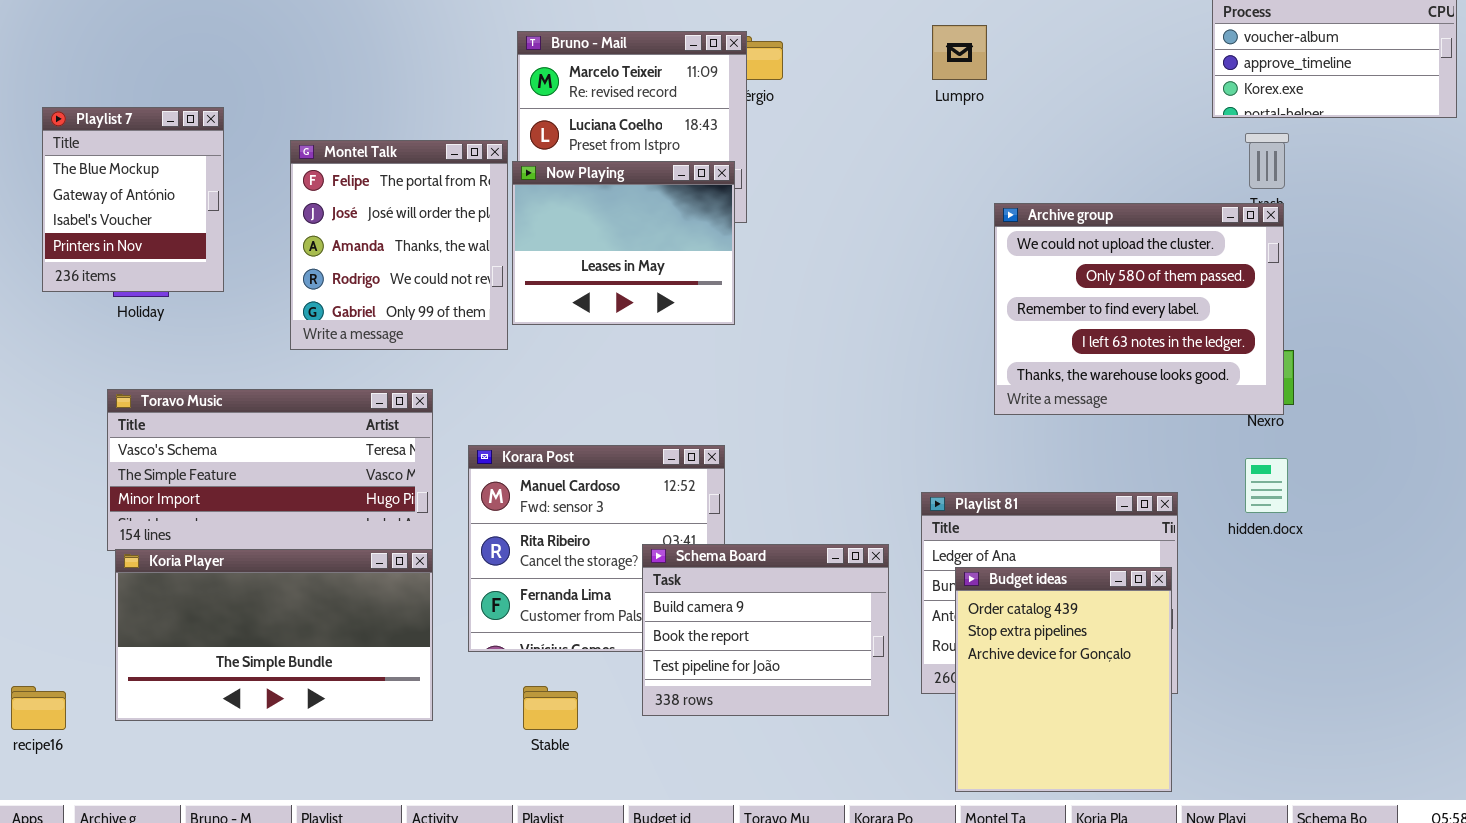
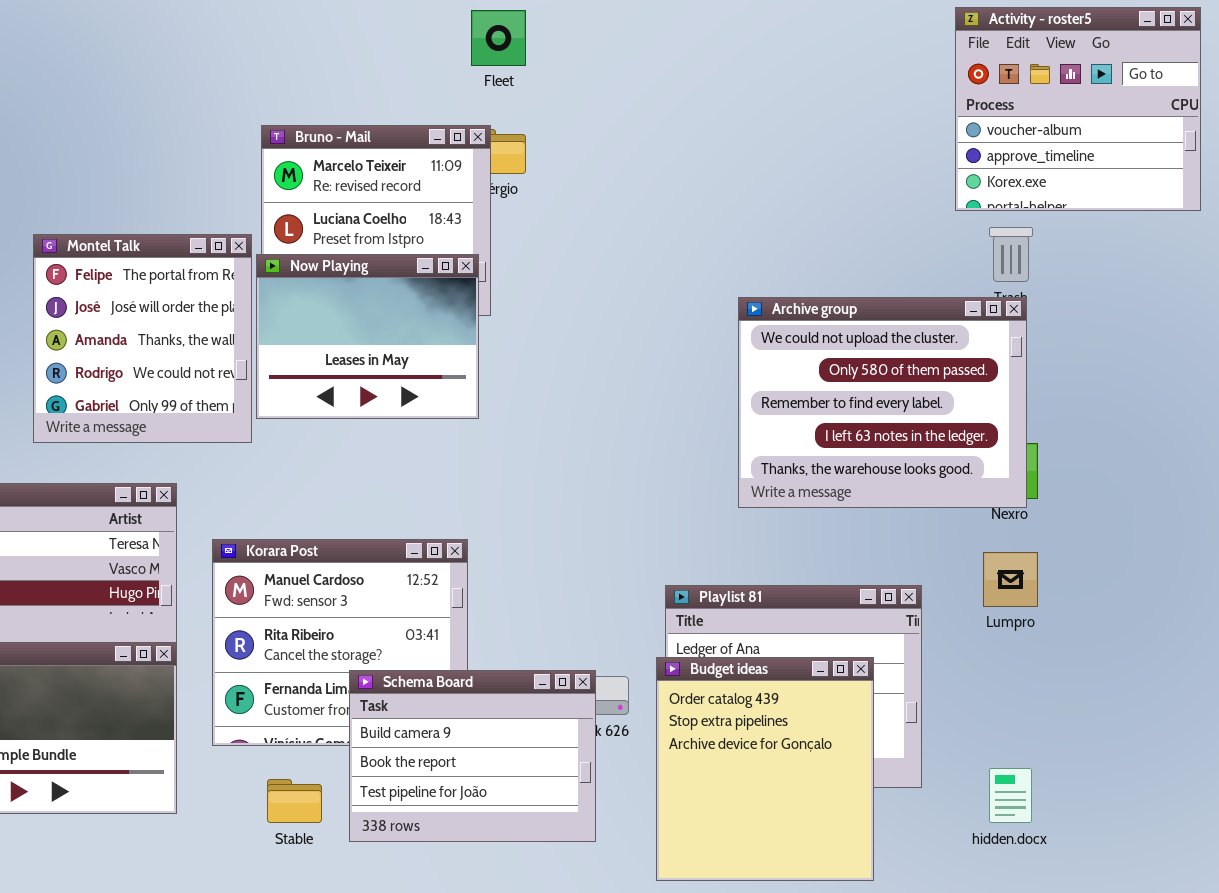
Lumpro: [932,25,987,80] -> [983,552,1038,607], moved
hidden.docx: [1245,458,1288,513] -> [989,768,1032,823], moved
Schema Board: [642,544,889,716] -> [349,670,596,842], moved
Budget ideas: [955,567,1172,792] -> [656,657,874,881], moved

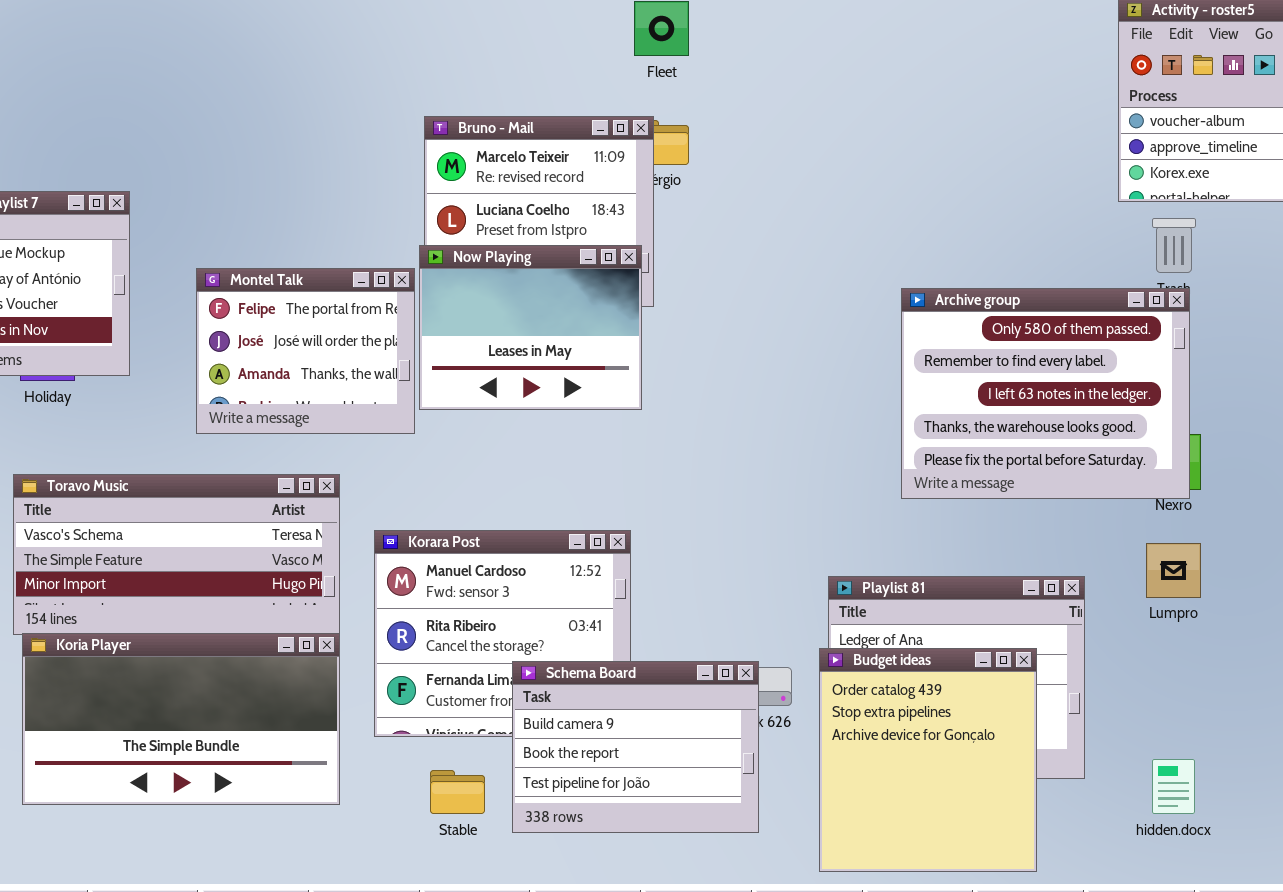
Montel Talk: [33,234,252,443] -> [196,268,415,434], resized
Archive group: [738,297,1027,508] -> [901,288,1190,499], scrolled down 1 row

